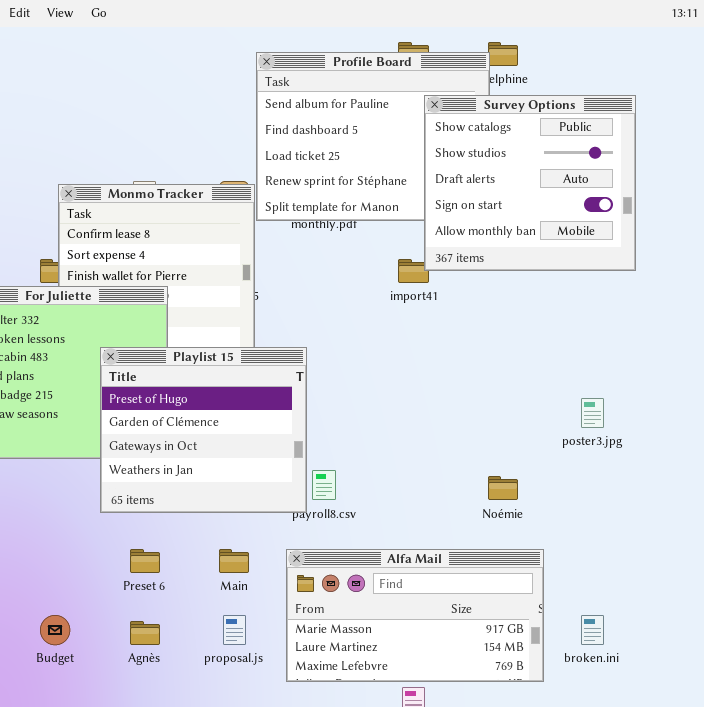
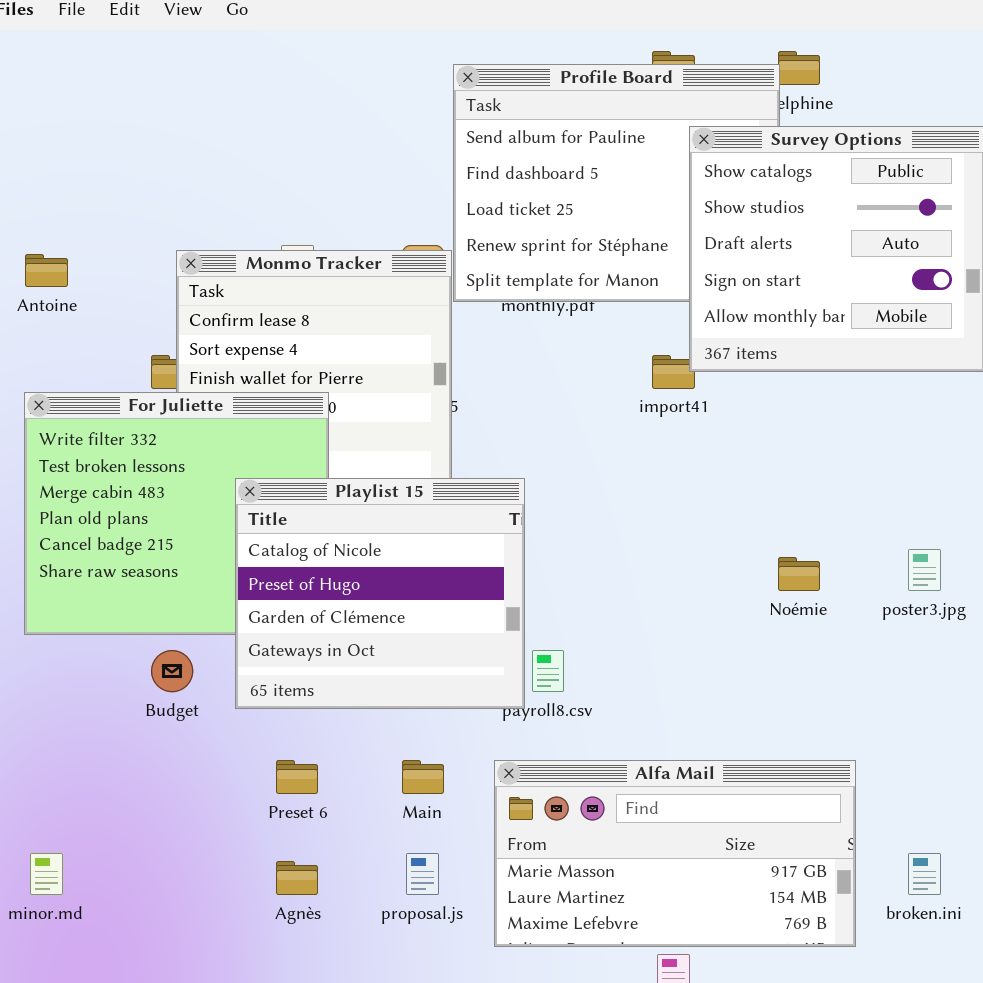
Playlist 15: [100,347,307,513] -> [235,478,525,709], scrolled up 1 row
Noémie: [488,476,518,500] -> [778,557,820,591], moved
Budget: [40,615,70,645] -> [151,650,193,692], moved

